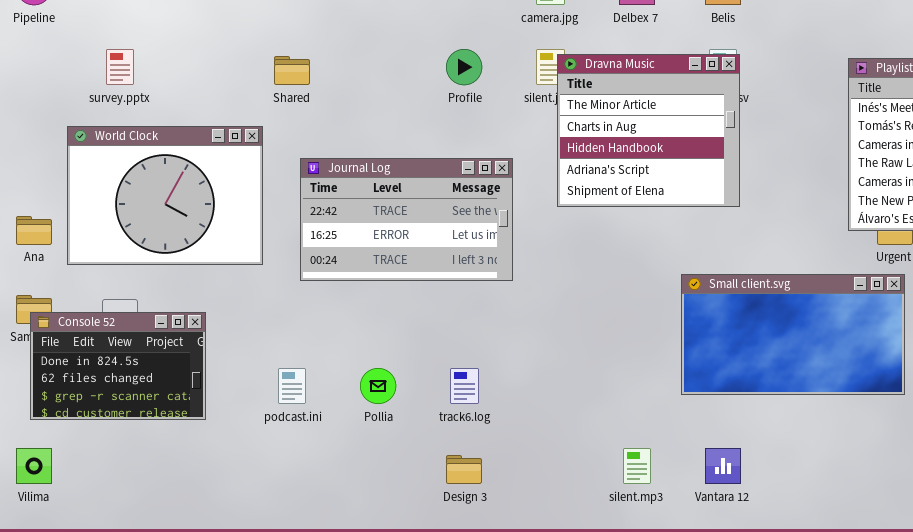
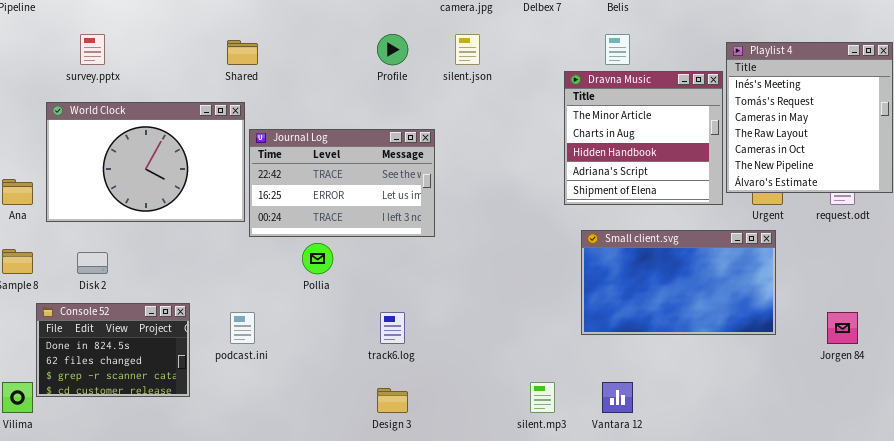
Dravna Music: [557,54,740,207] -> [564,71,723,205], moved
World Clock: [67,126,263,265] -> [46,102,245,222], resized
Console 52: [30,312,206,420] -> [36,303,190,397], moved
Pollia: [360,368,396,404] -> [302,243,333,274], moved

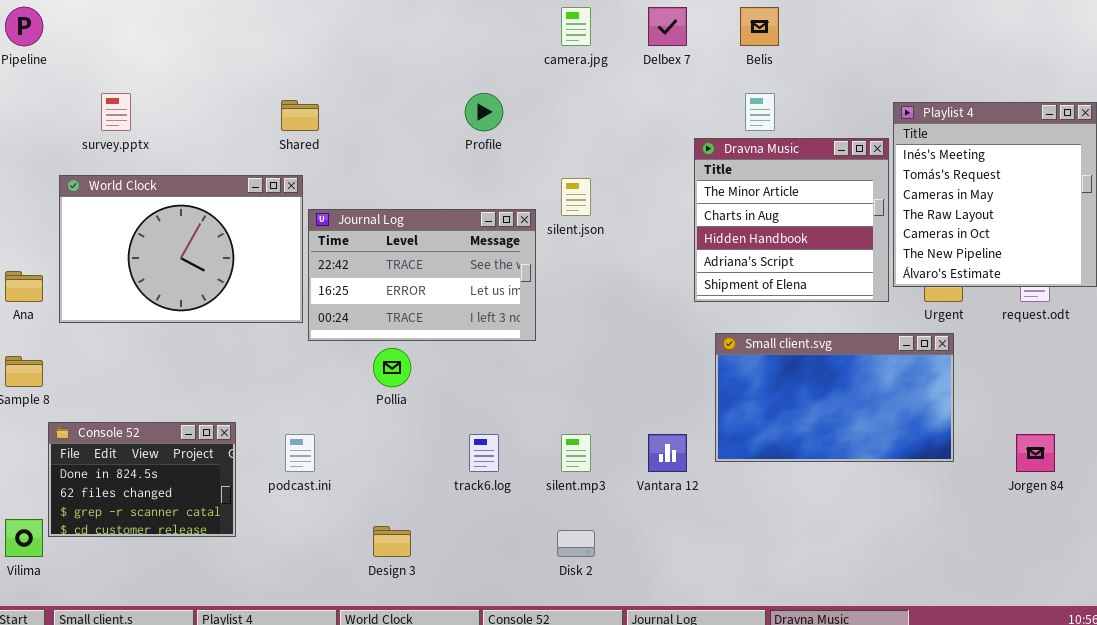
silent.json: [455,34,480,65] -> [561,178,591,216], moved
Disk 2: [77,252,108,274] -> [557,530,595,557], moved
silent.mp3: [530,382,555,413] -> [561,434,591,472], moved
Vantara 12: [602,382,633,413] -> [648,434,687,472], moved
Design 3: [377,388,408,413] -> [373,526,411,557], moved

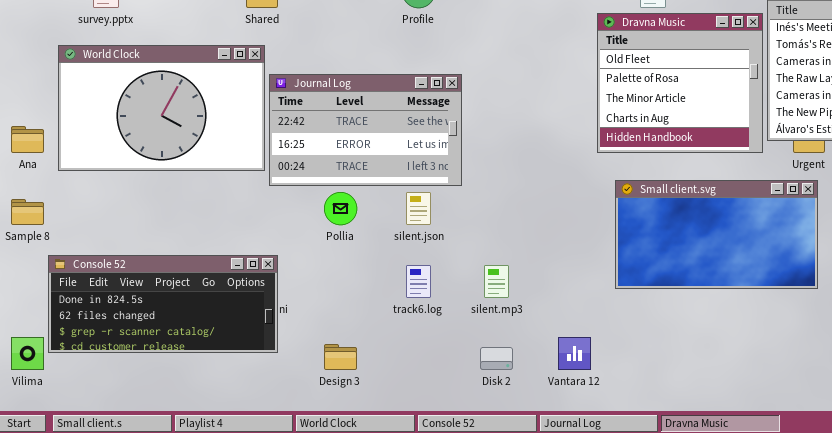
Dravna Music: [694,138,889,302] -> [597,13,763,153], scrolled up 2 rows
silent.json: [561,178,591,216] -> [406,192,431,225], moved
Console 52: [48,422,236,537] -> [48,255,278,353], resized
Vantara 12: [648,434,687,472] -> [558,337,591,370], moved

